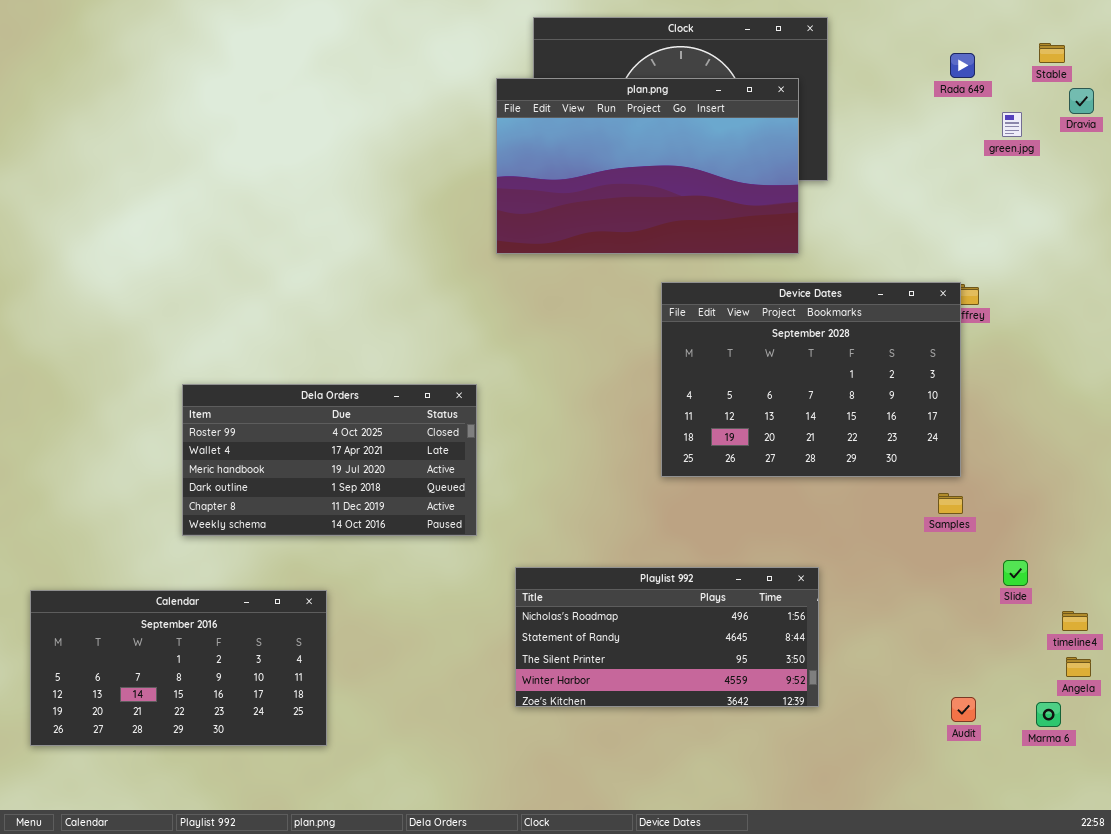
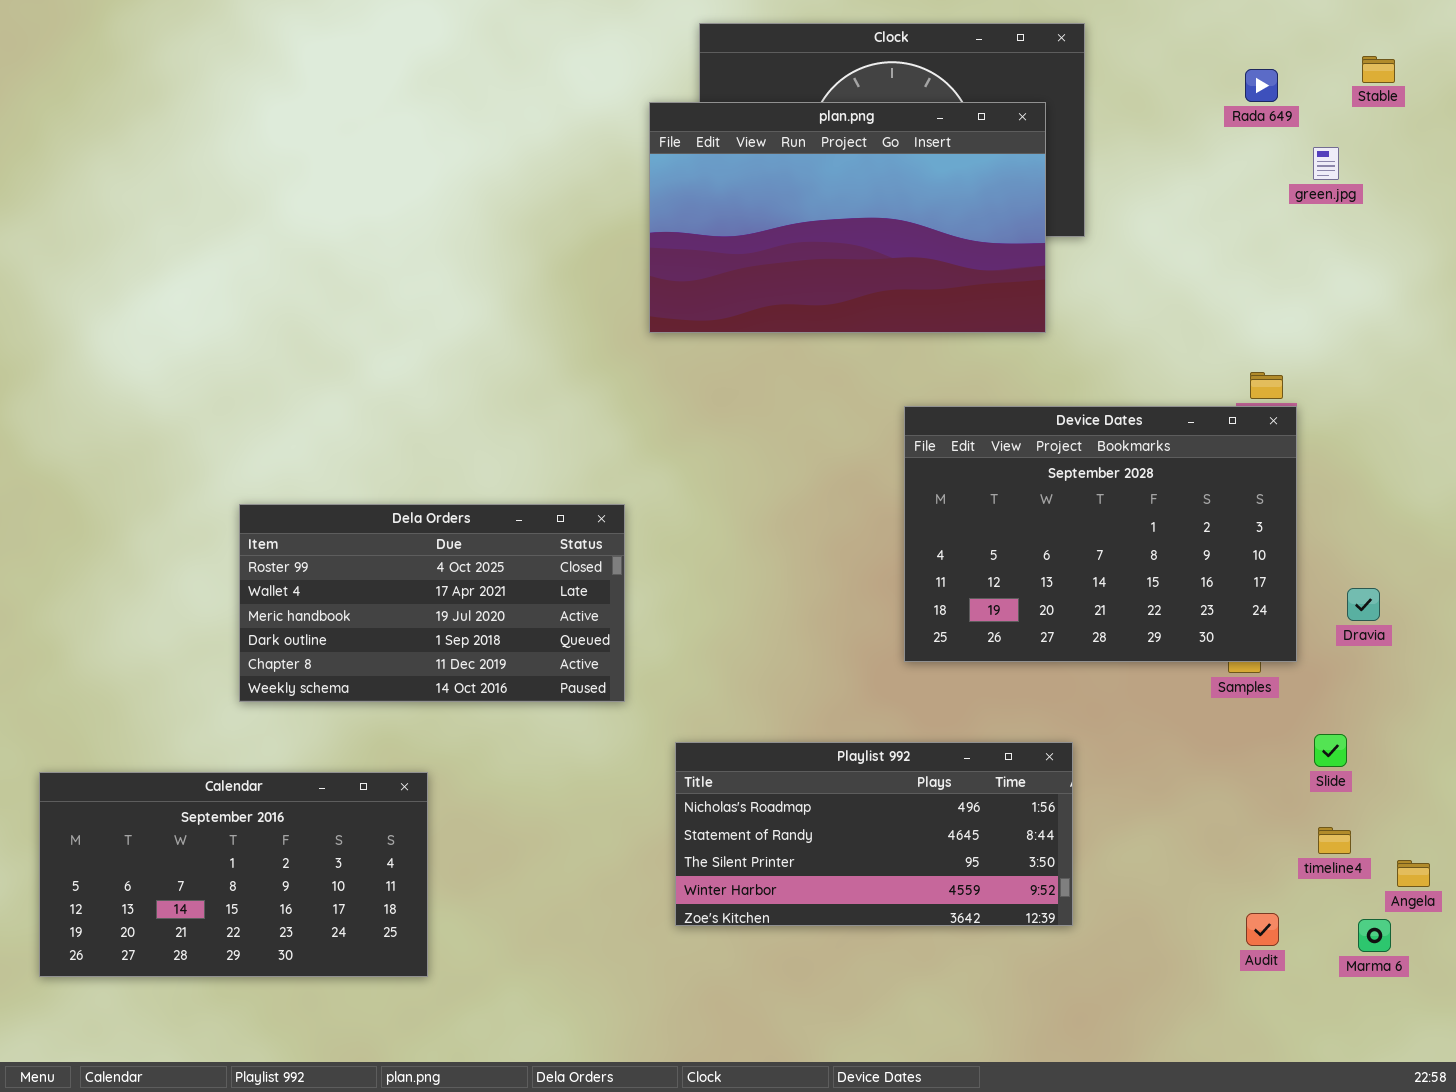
Dravia: [1069,88,1094,114] -> [1347,588,1380,621], moved
Device Dates: [661,282,961,477] -> [904,406,1297,662], moved
timeline4: [1062,611,1088,631] -> [1318,827,1351,854], moved

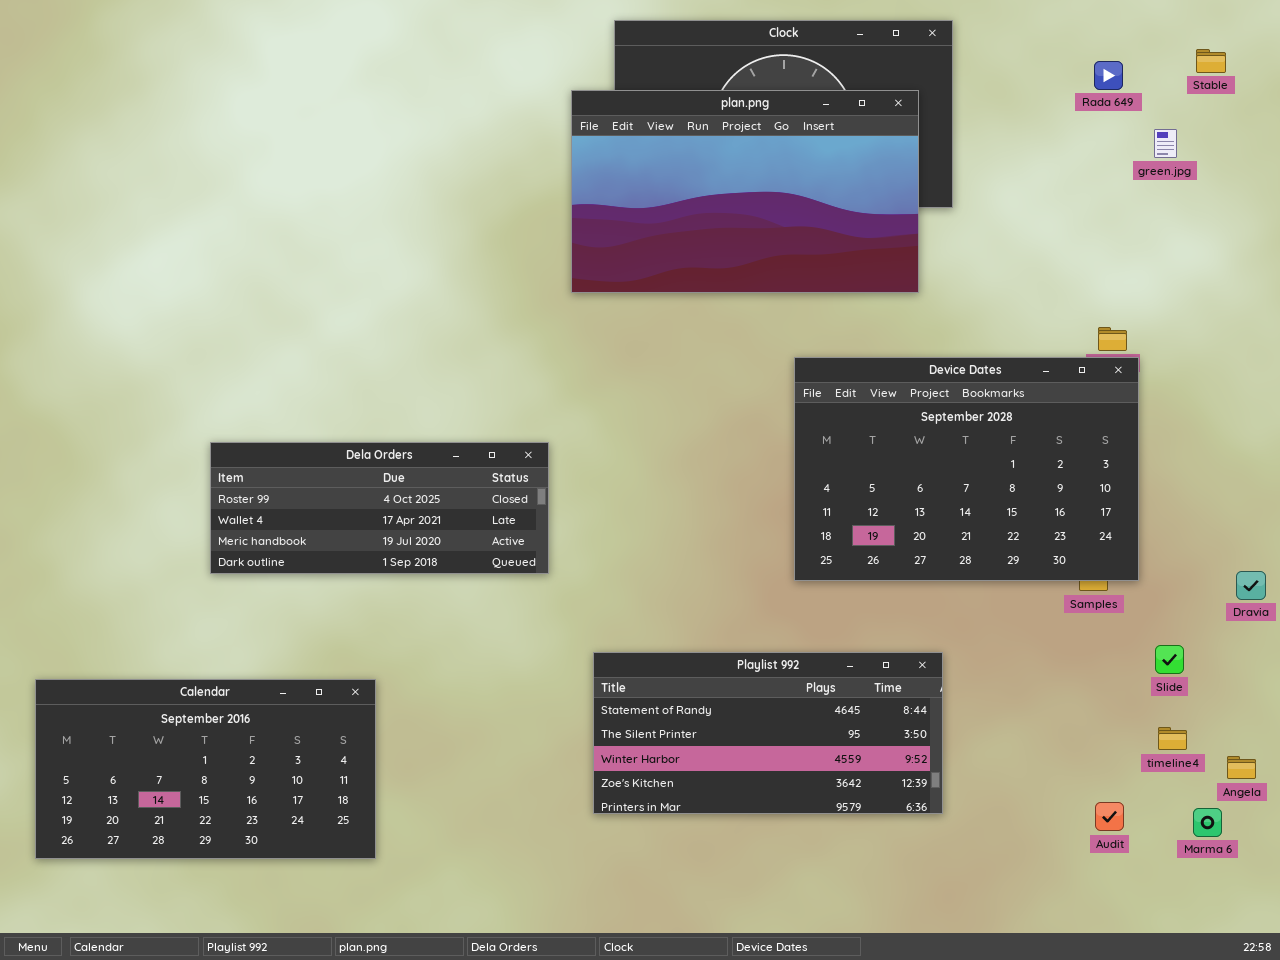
Dela Orders: [239,504,625,702] -> [210,442,549,574], resized
Dravia: [1347,588,1380,621] -> [1236,571,1266,600], moved
Playlist 992: [675,742,1073,926] -> [593,652,943,814], scrolled down 1 row

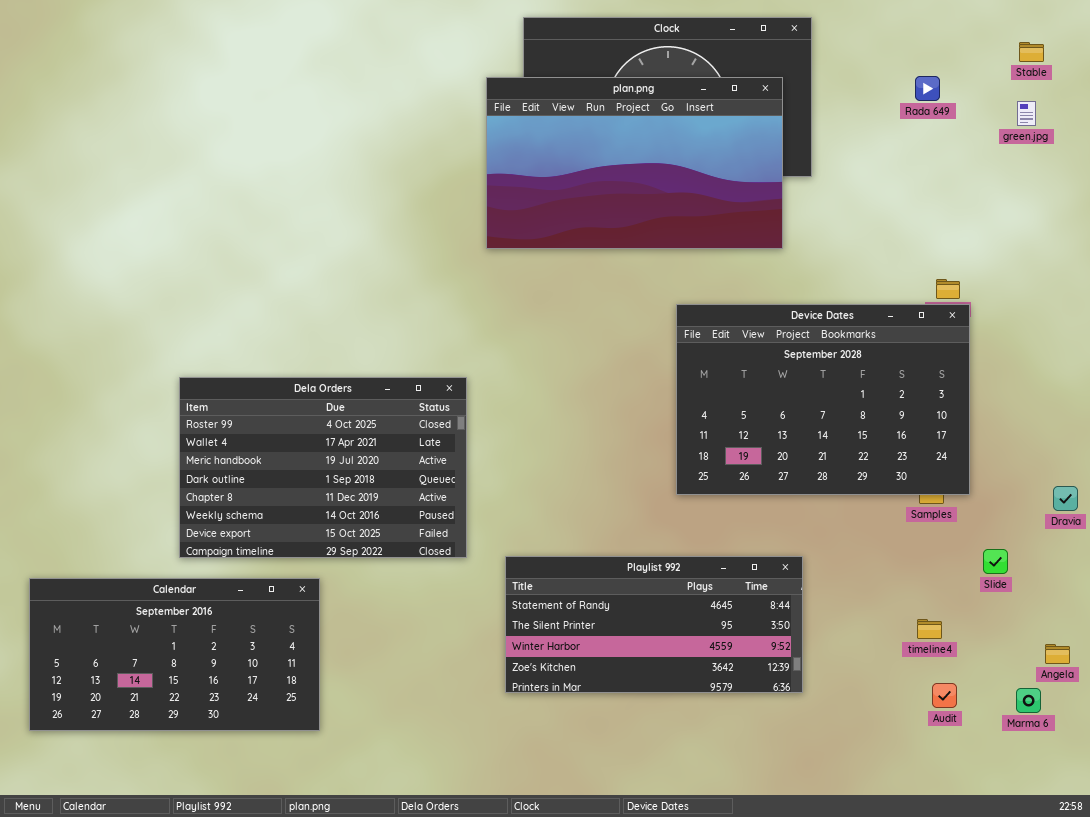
Rada 649: [1094,61,1123,90] -> [915,76,940,101], moved
green.jpg: [1154,129,1177,158] -> [1017,101,1036,126], moved
Dela Orders: [210,442,549,574] -> [179,377,467,558], resized
timeline4: [1158,727,1187,750] -> [917,619,942,639], moved

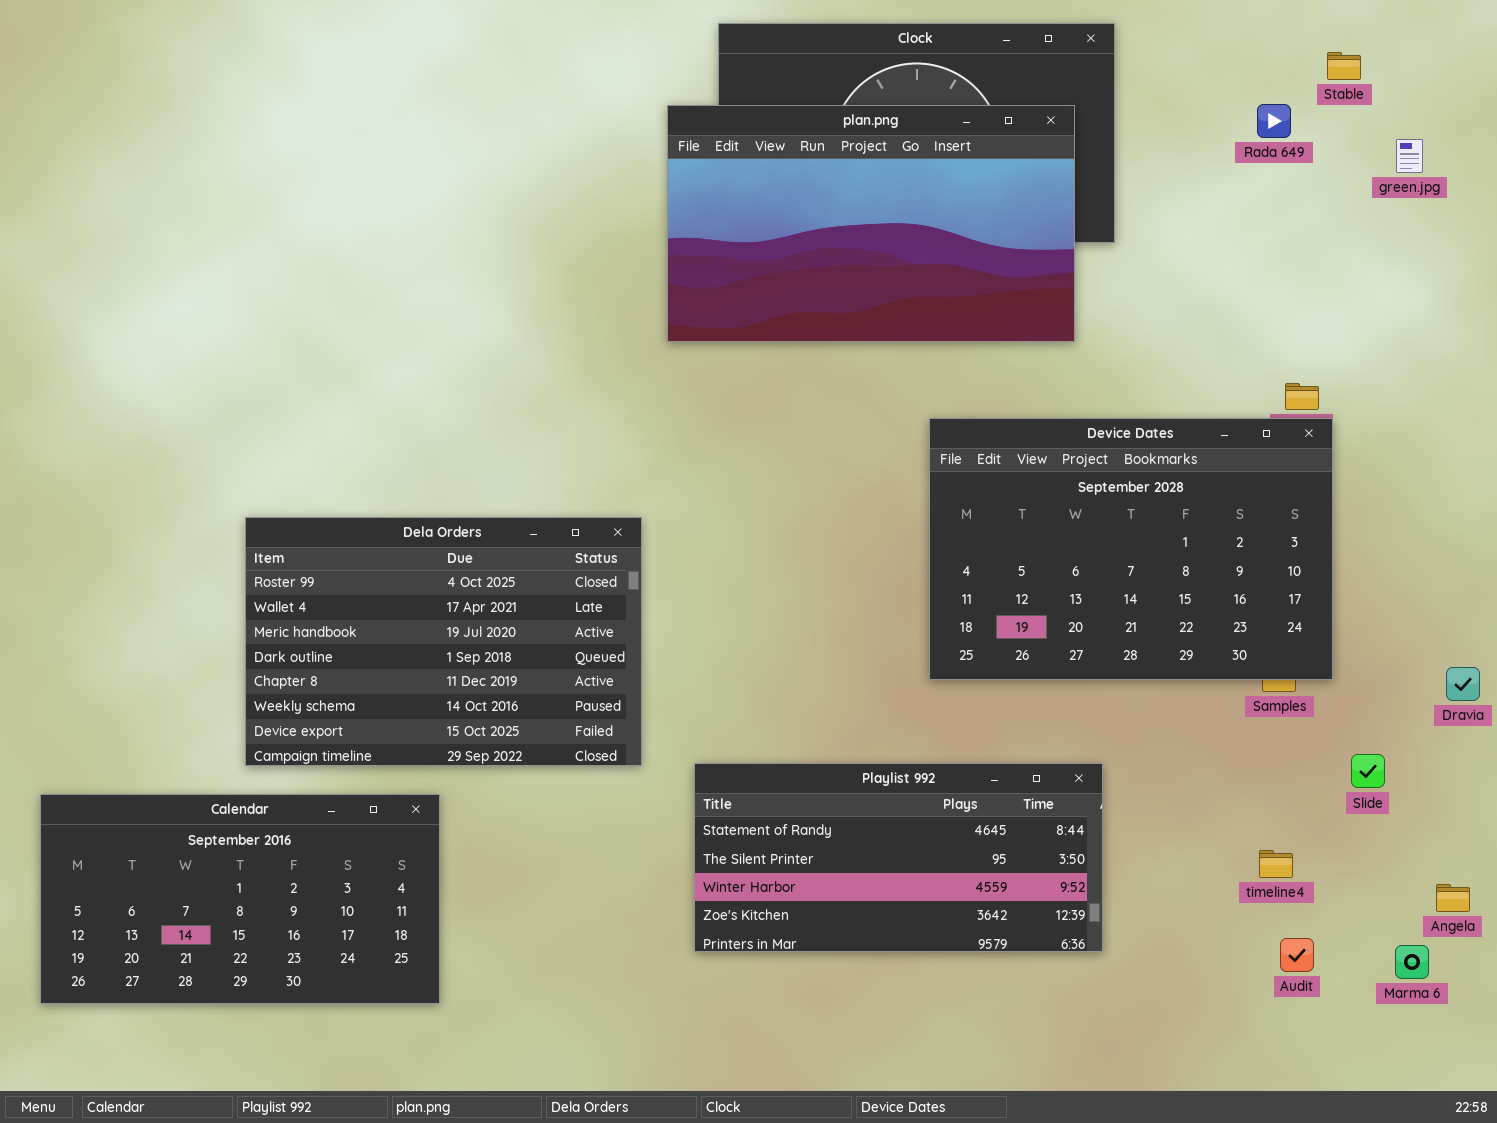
Stable: [1019,42,1044,62] -> [1327,52,1361,80], moved

